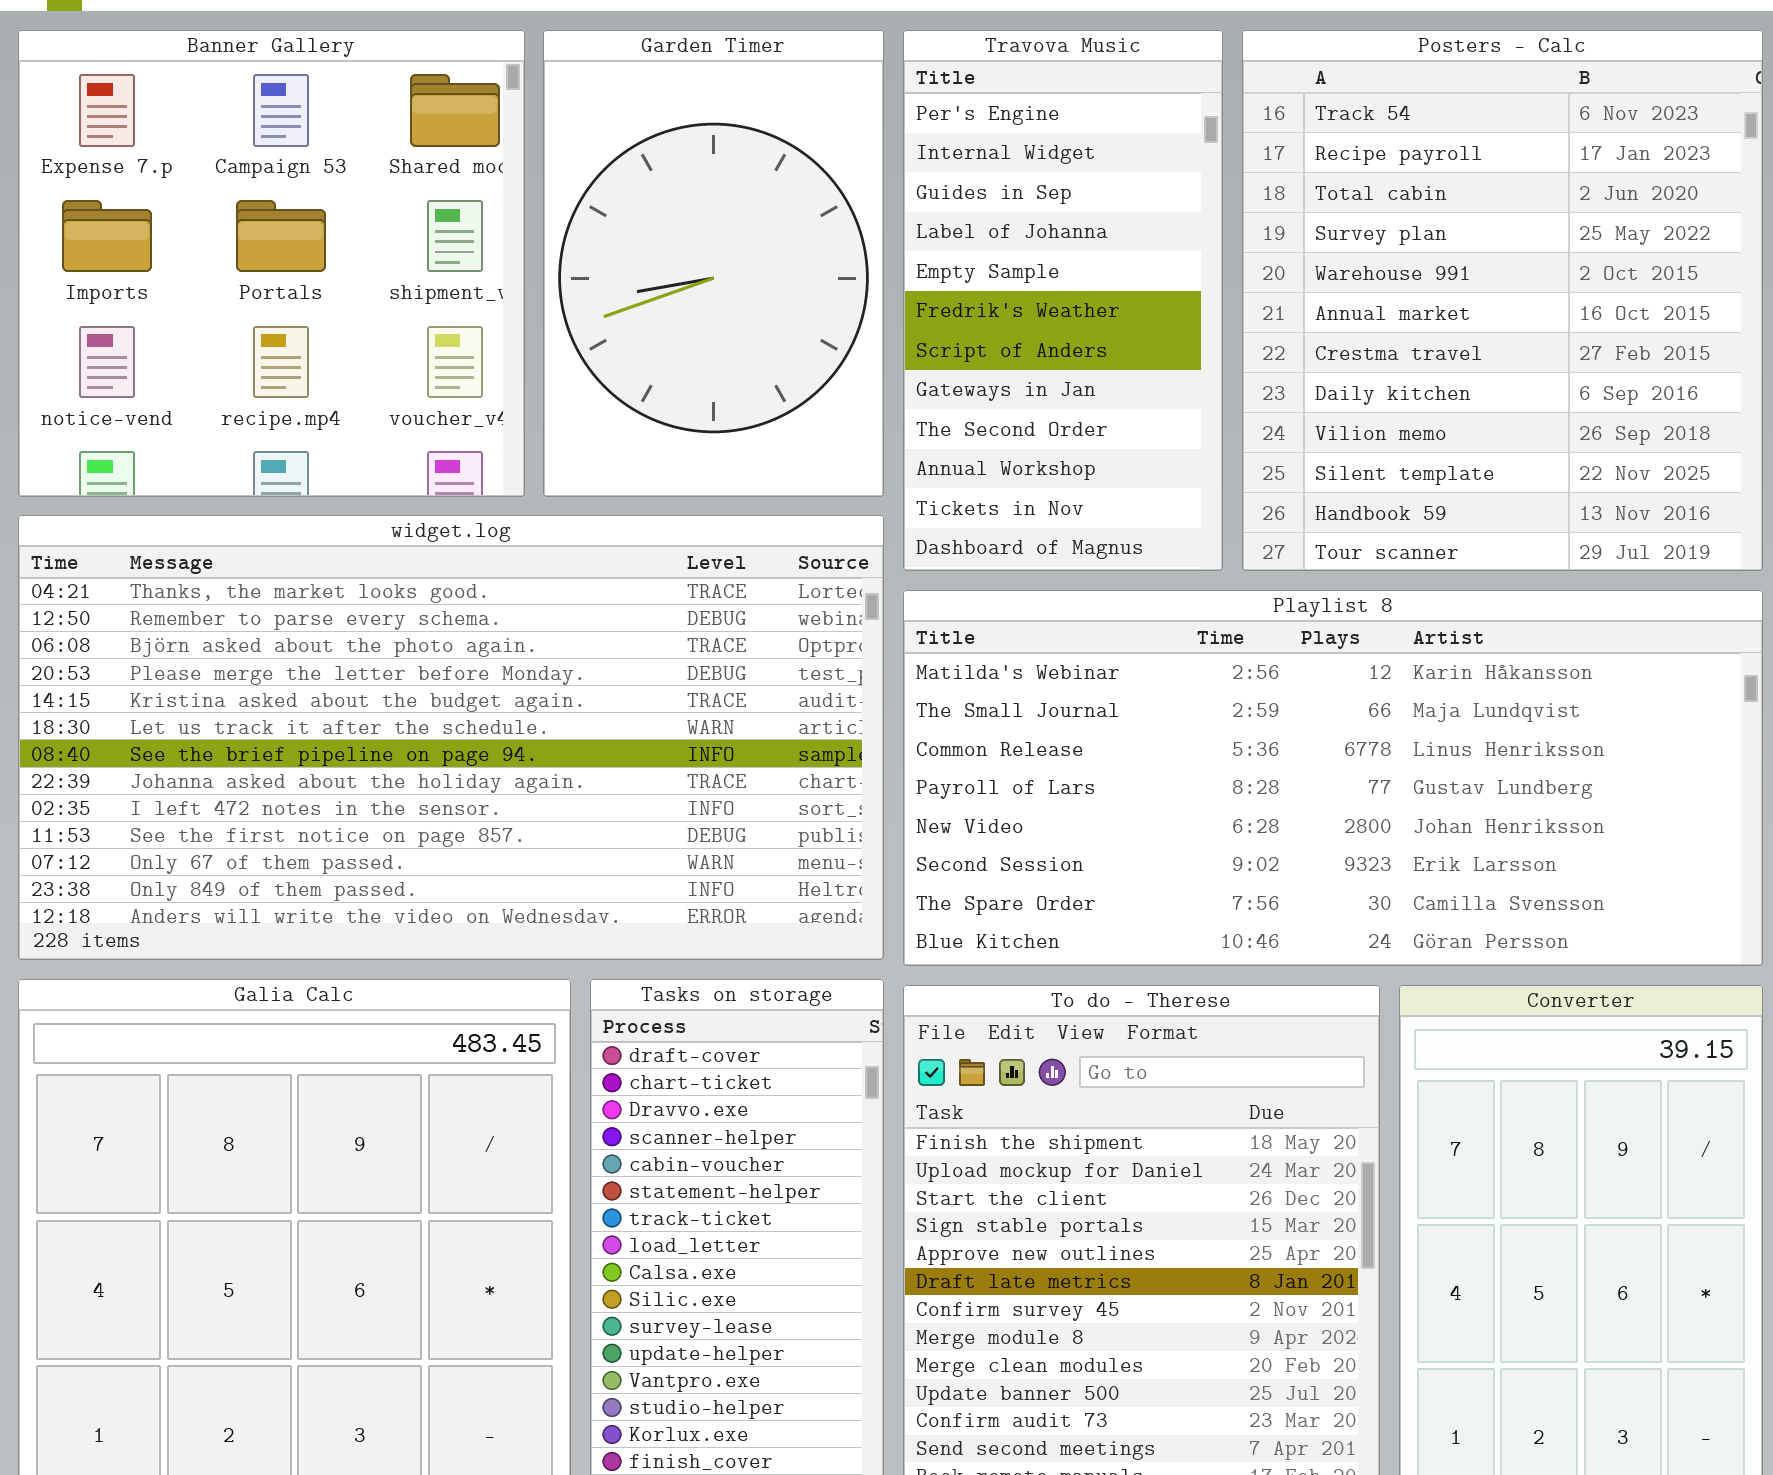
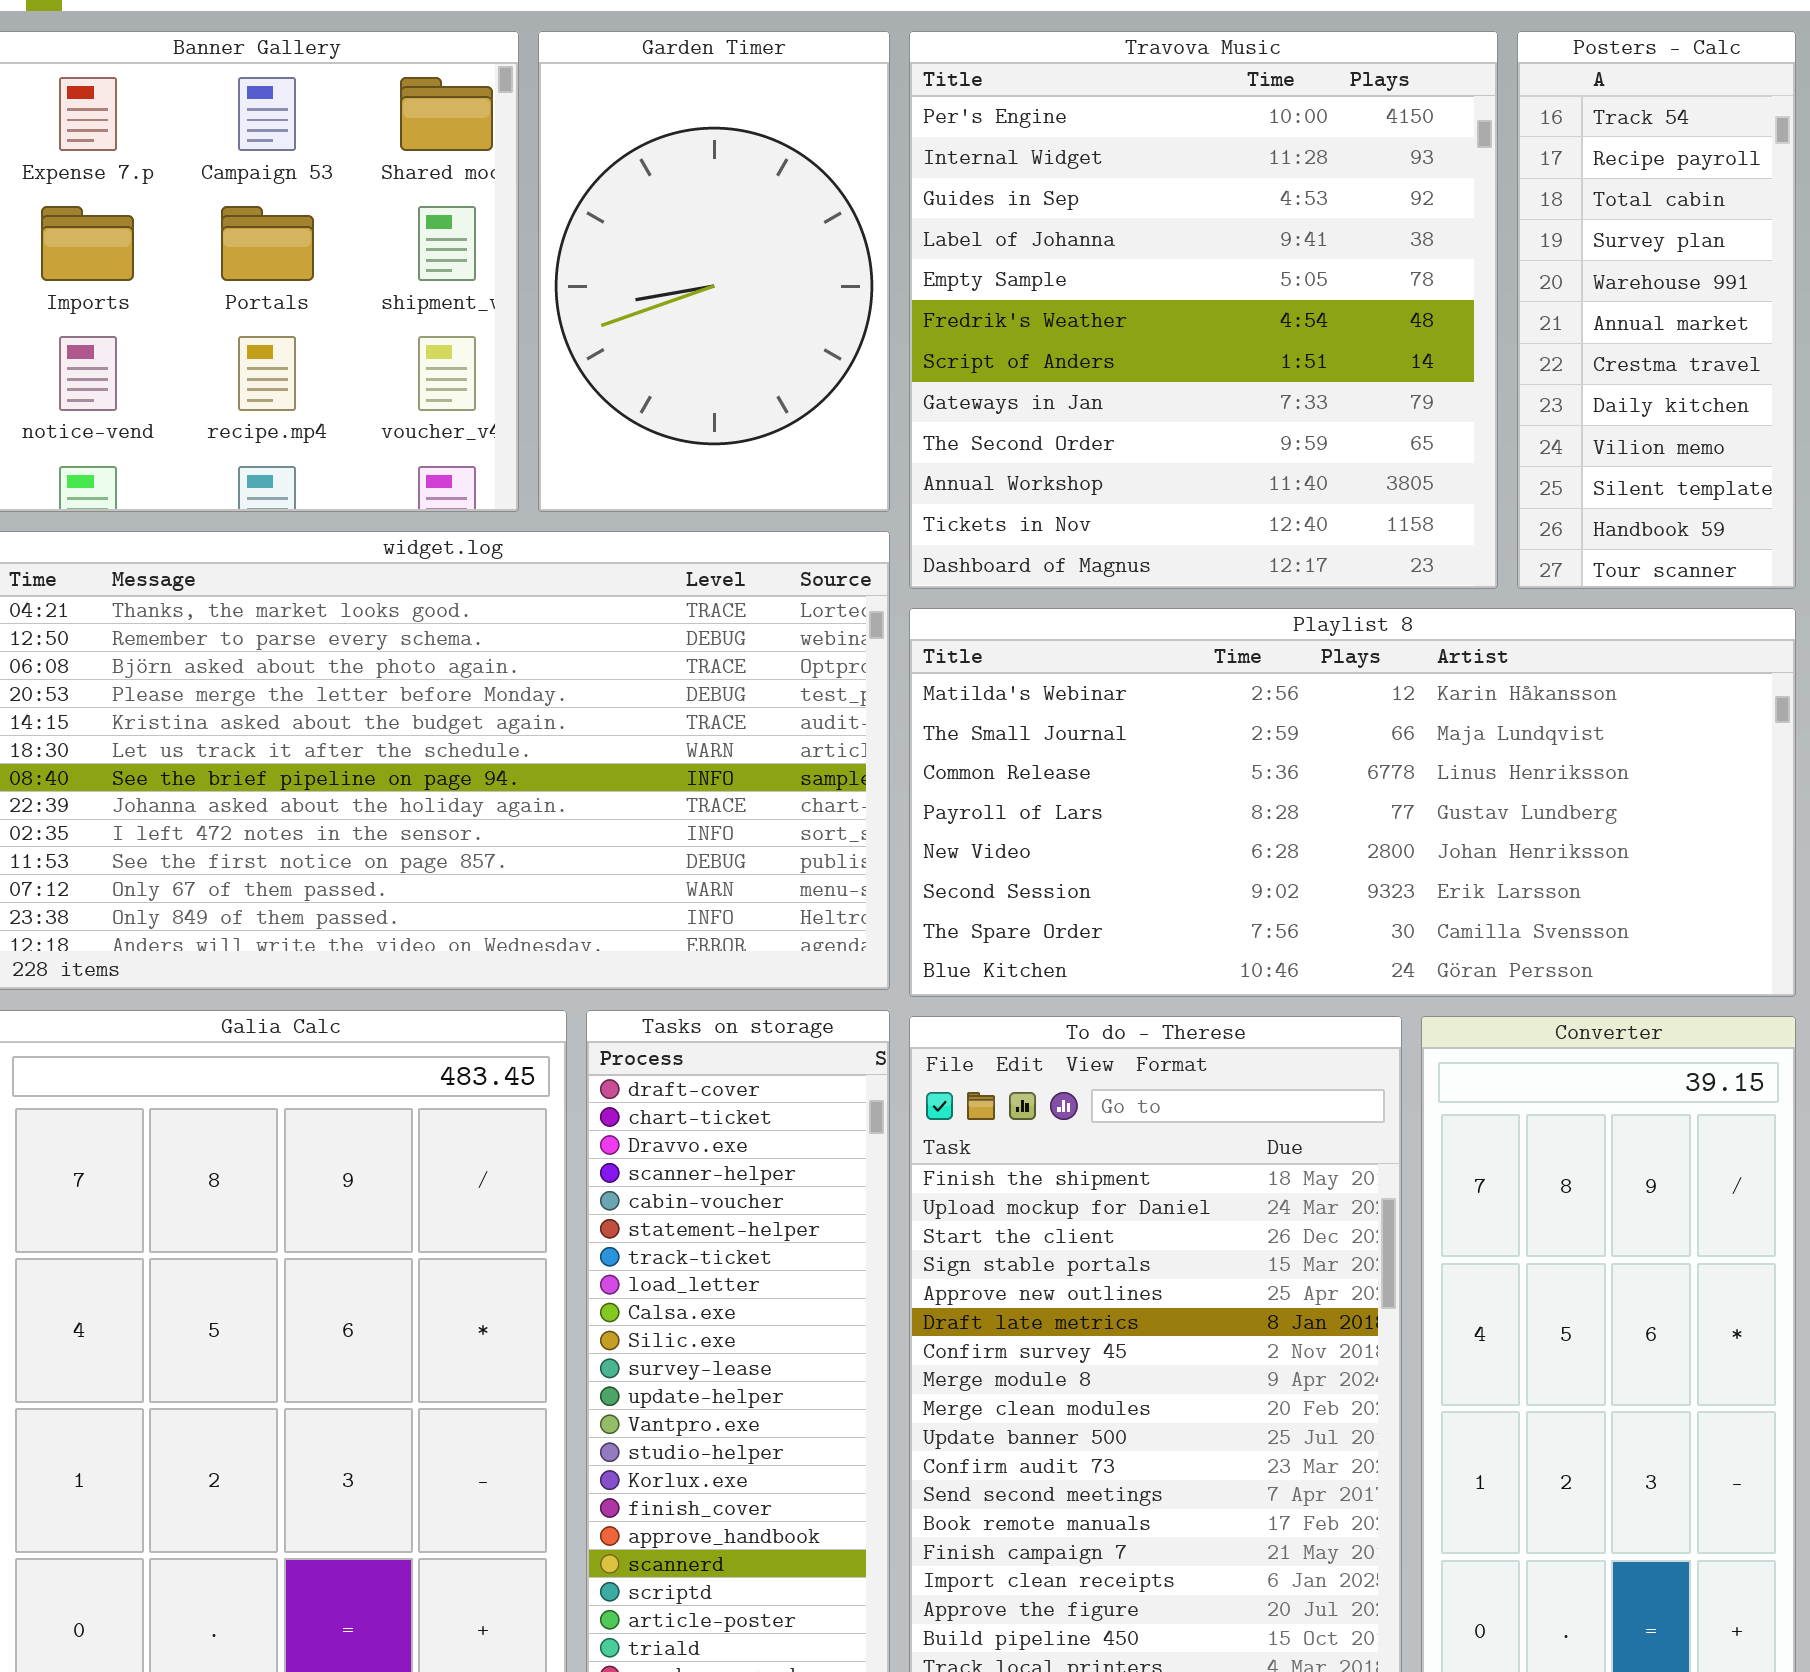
Travova Music: [903,30,1223,571] -> [909,31,1498,589], resized
Posters - Calc: [1242,30,1763,571] -> [1517,31,1796,589], resized

